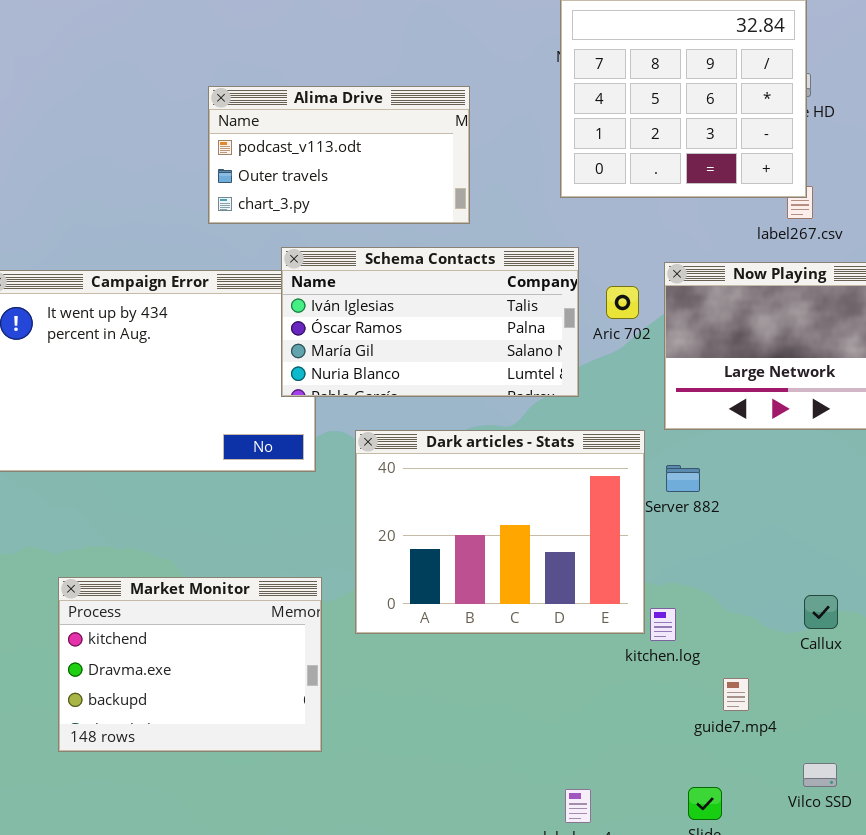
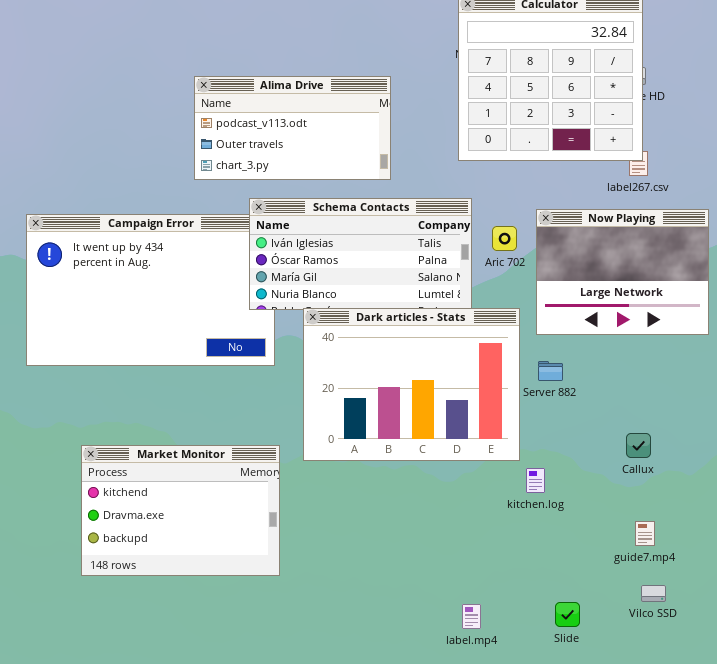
Dark articles - Stats: [355,430,645,634] -> [303,308,520,461], moved
Callux: [804,595,838,629] -> [626,433,651,458], moved
guide7.mp4: [723,678,749,711] -> [635,521,655,546], moved

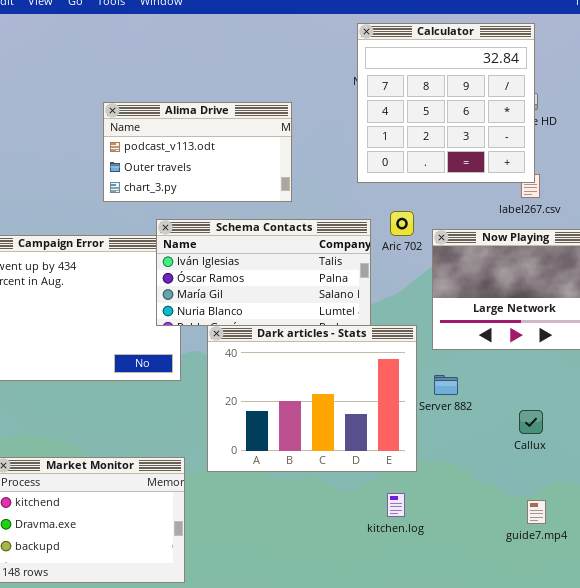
Aric 702: [492,226,517,251] -> [390,211,414,236], moved
Callux: [626,433,651,458] -> [519,410,543,434], moved
kitchen.log: [526,468,545,493] -> [387,493,405,517], moved
guide7.mp4: [635,521,655,546] -> [527,500,546,524], moved

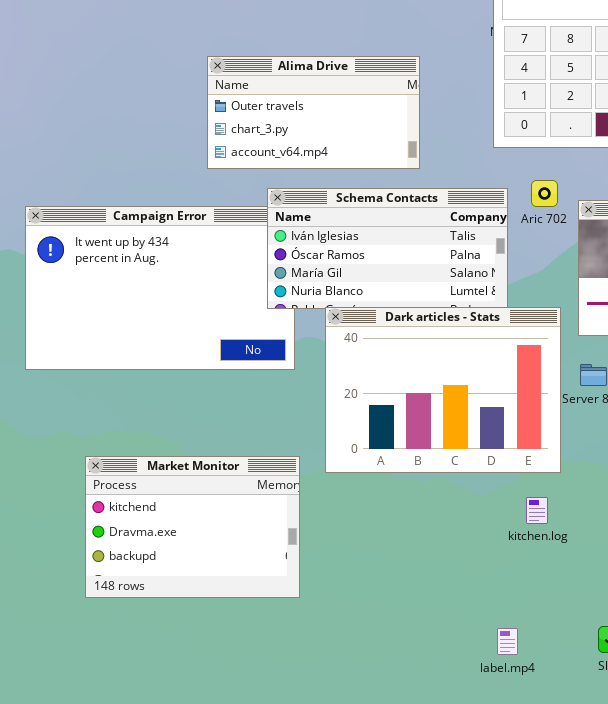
Alima Drive: [103,102,292,202] -> [207,56,420,169], scrolled down 1 row

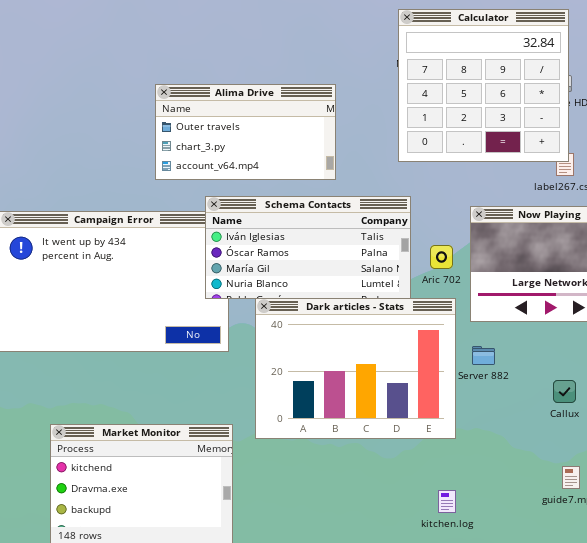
Aric 702: [531,180,558,207] -> [430,245,453,269], moved
kitchen.log: [526,497,548,524] -> [438,490,456,513], moved

